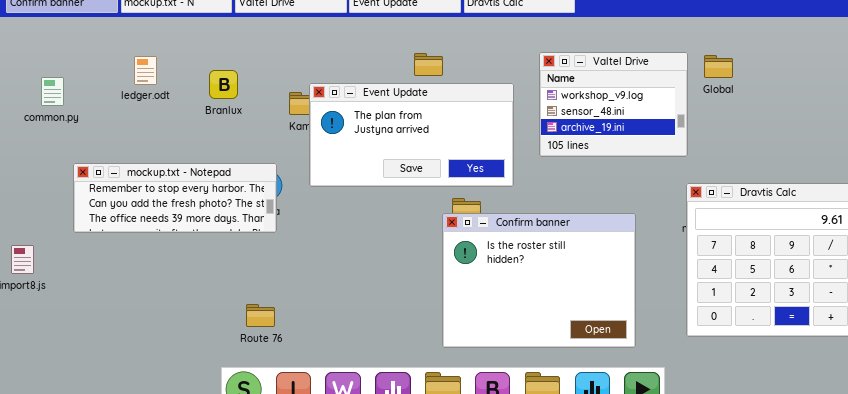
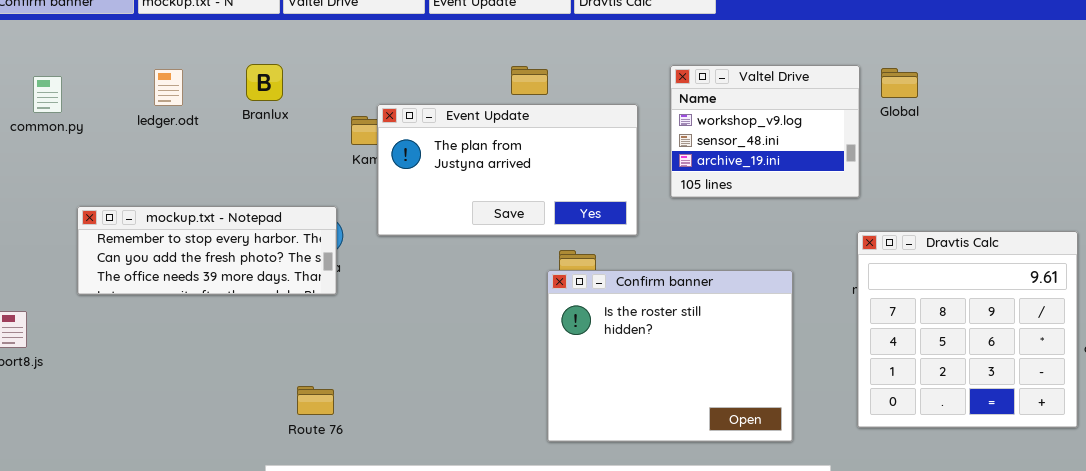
Branlux: [209,70,238,99] -> [246,64,283,101], moved
common.py: [41,77,64,106] -> [33,76,62,113], moved

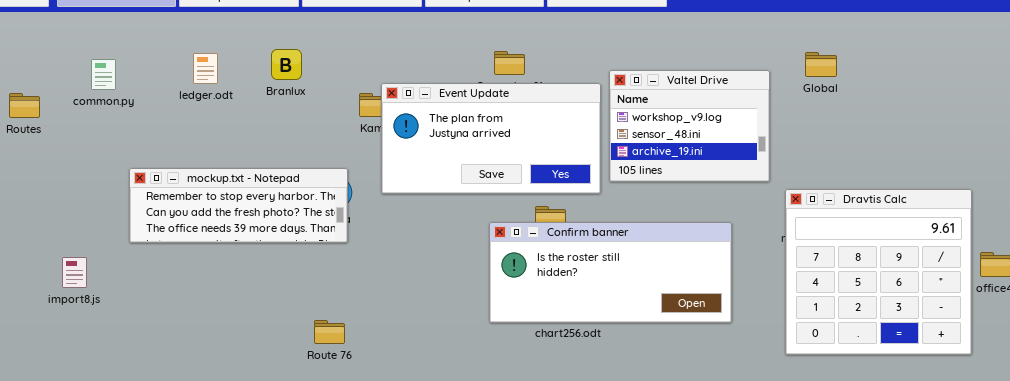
Valtel Drive: [670,65,860,198] -> [609,70,770,182], moved
Confirm banner: [547,270,793,442] -> [489,222,732,323], resized

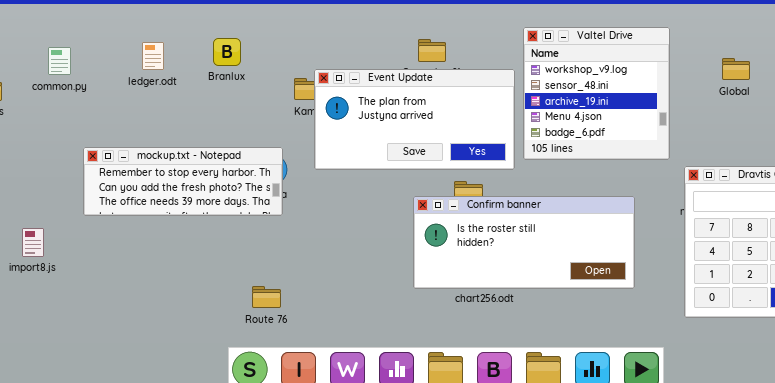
Global: [805,52,837,77] -> [722,58,750,80], moved
Valtel Drive: [609,70,770,182] -> [523,27,670,160], resized

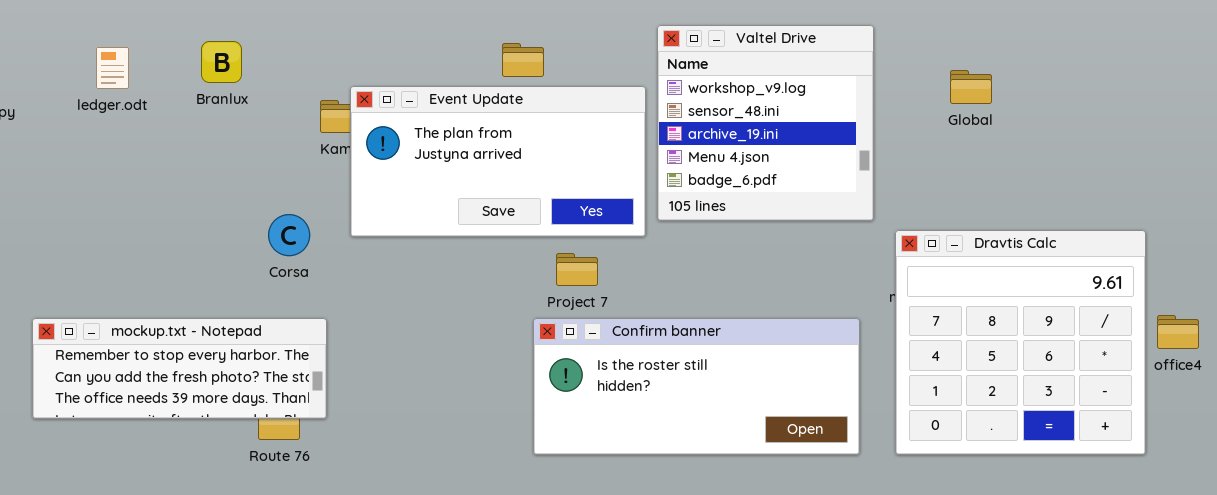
mockup.txt - Notepad: [83,147,283,216] -> [32,318,327,419], moved
Confirm banner: [413,196,635,289] -> [533,318,860,455], moved

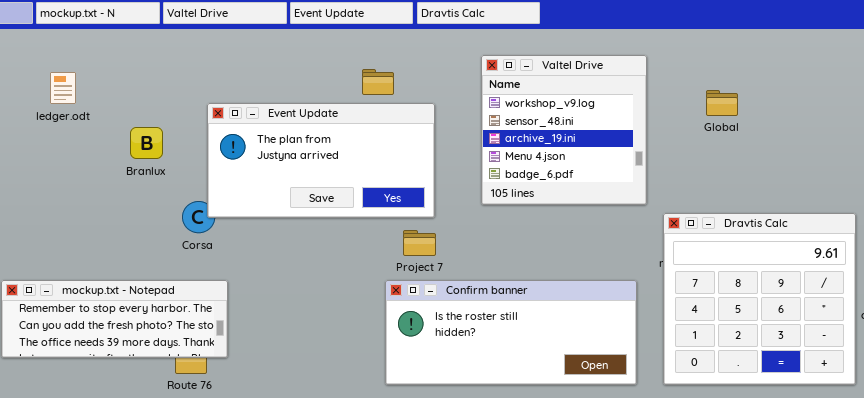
Branlux: [201,41,242,83] -> [130,127,163,159], moved
Event Update: [350,86,646,237] -> [207,103,435,218], moved

